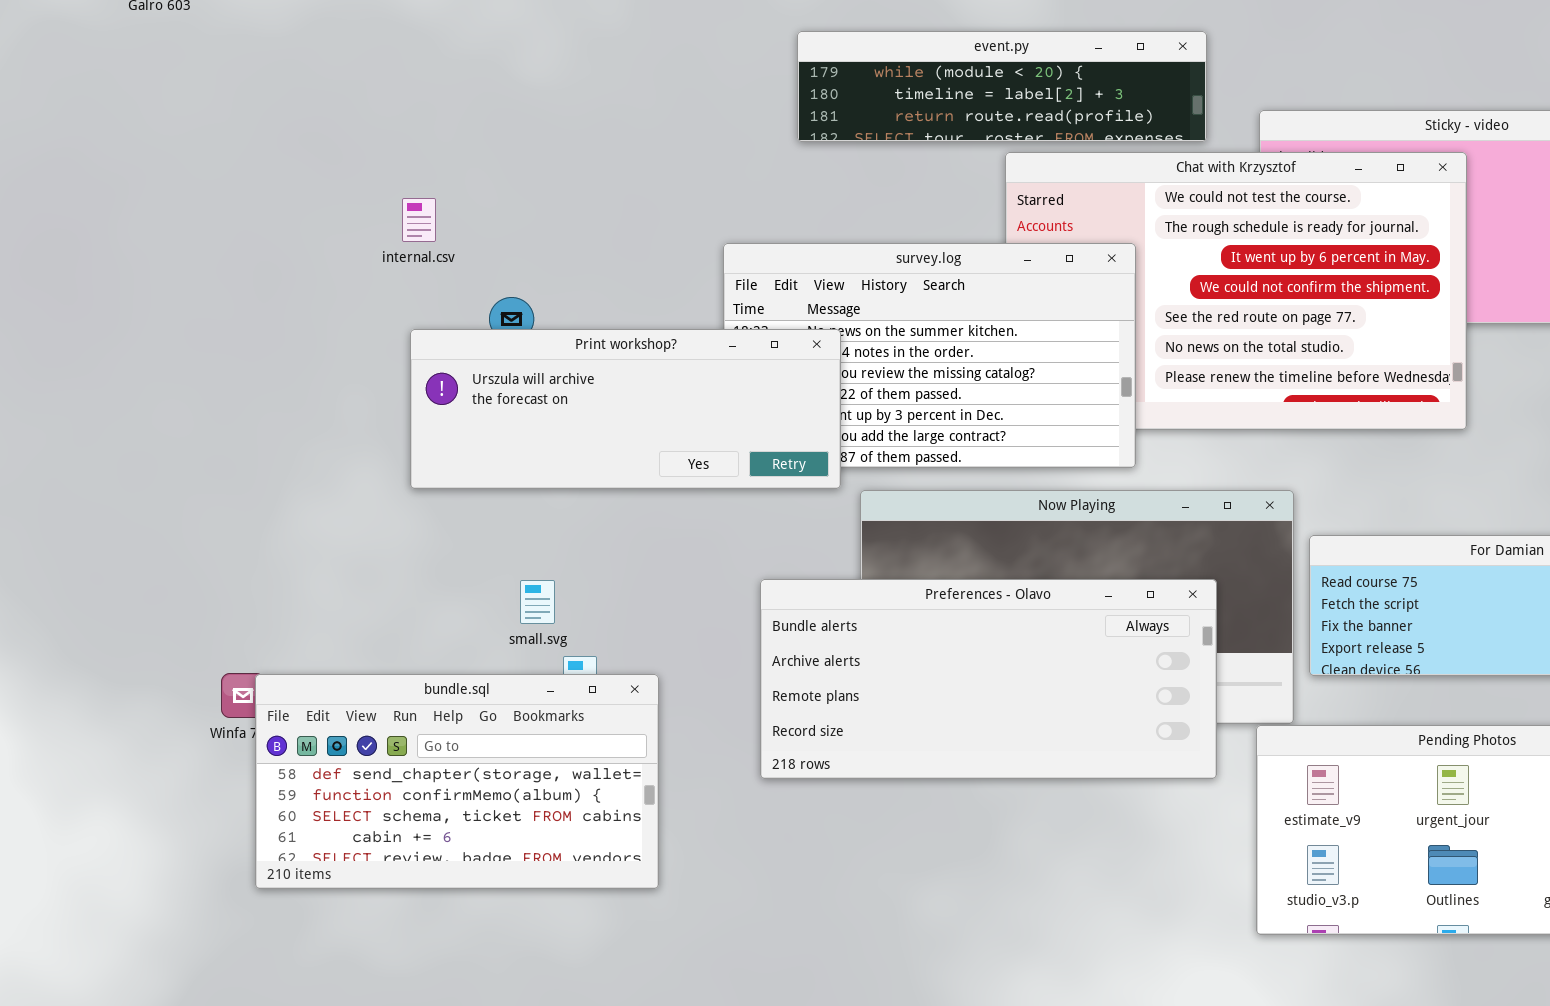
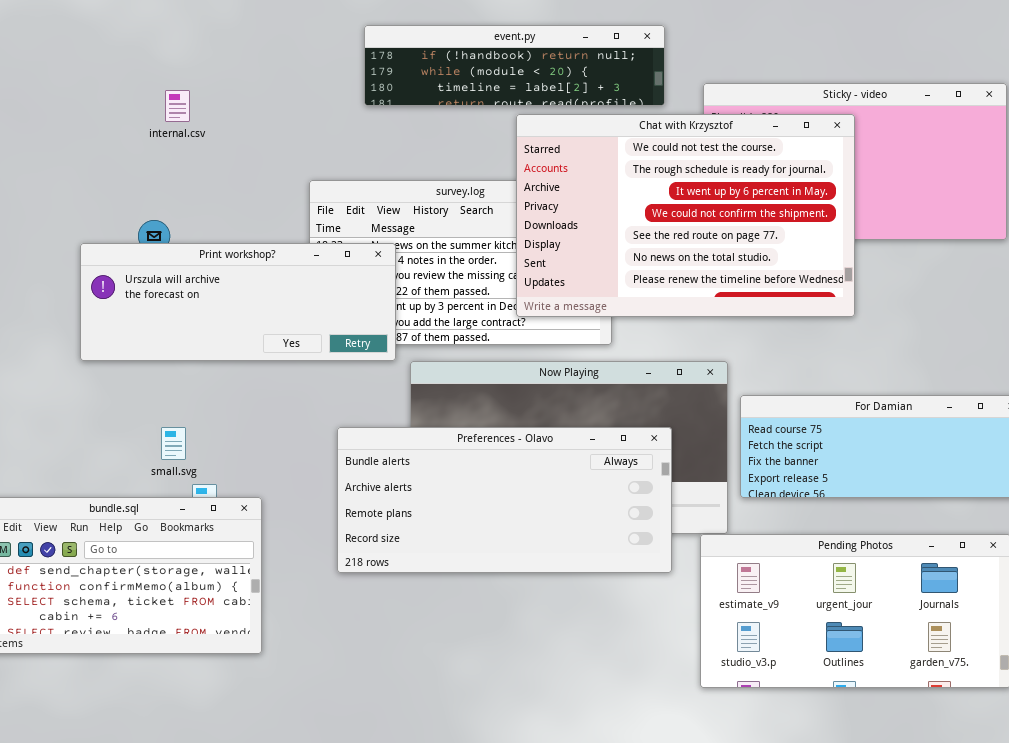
event.py: [797,31,1207,142] -> [364,25,665,106], scrolled up 1 row
Chat with Krzysztof: [1005,152,1467,430] -> [516,114,855,317], raised
internal.csv: [402,198,436,242] -> [165,90,190,122], moved

